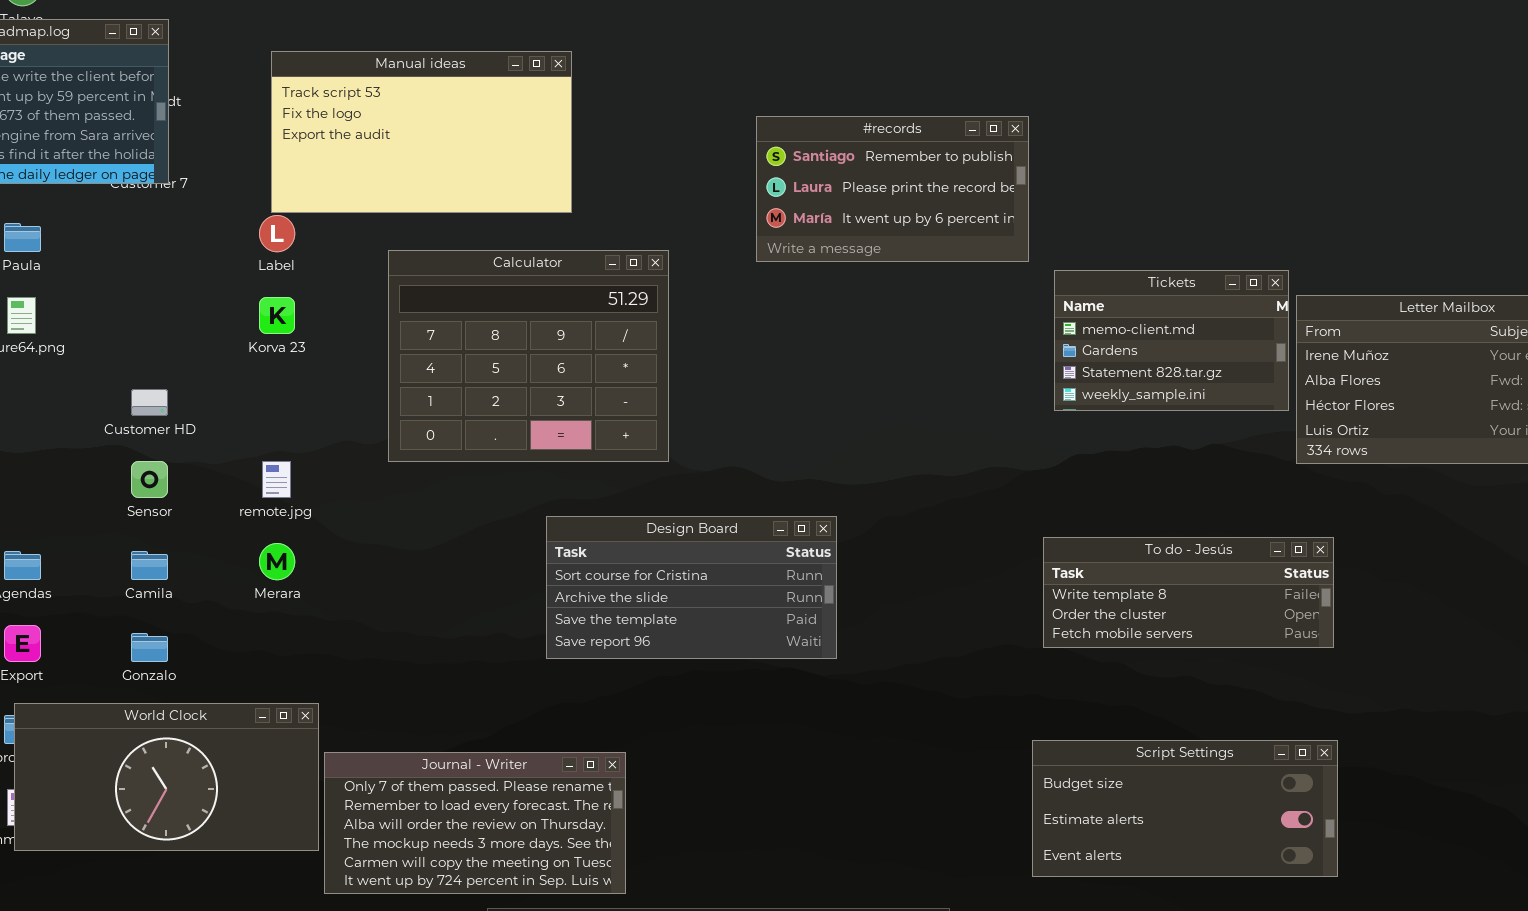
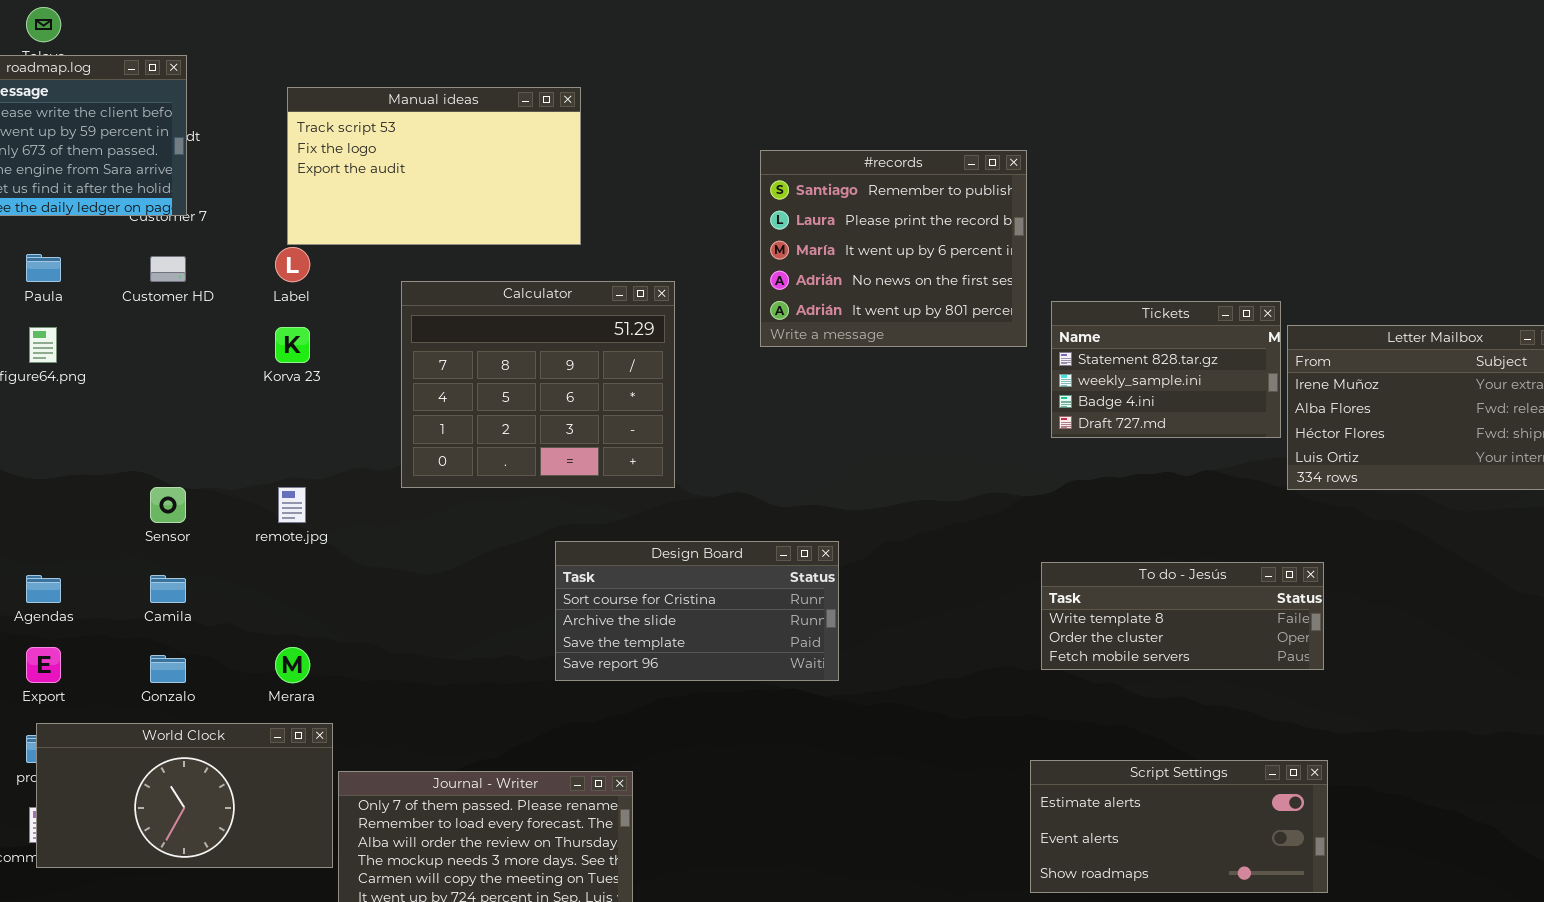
#records: [756,116,1029,262] -> [760,150,1027,347], resized
Tickets: [1054,270,1289,411] -> [1051,301,1281,438], scrolled down 2 rows
Customer HD: [131,389,168,416] -> [150,256,186,282], moved
Merara: [259,543,295,580] -> [275,647,310,683], moved
Script Settings: [1032,740,1338,877] -> [1030,760,1328,893], scrolled down 1 row

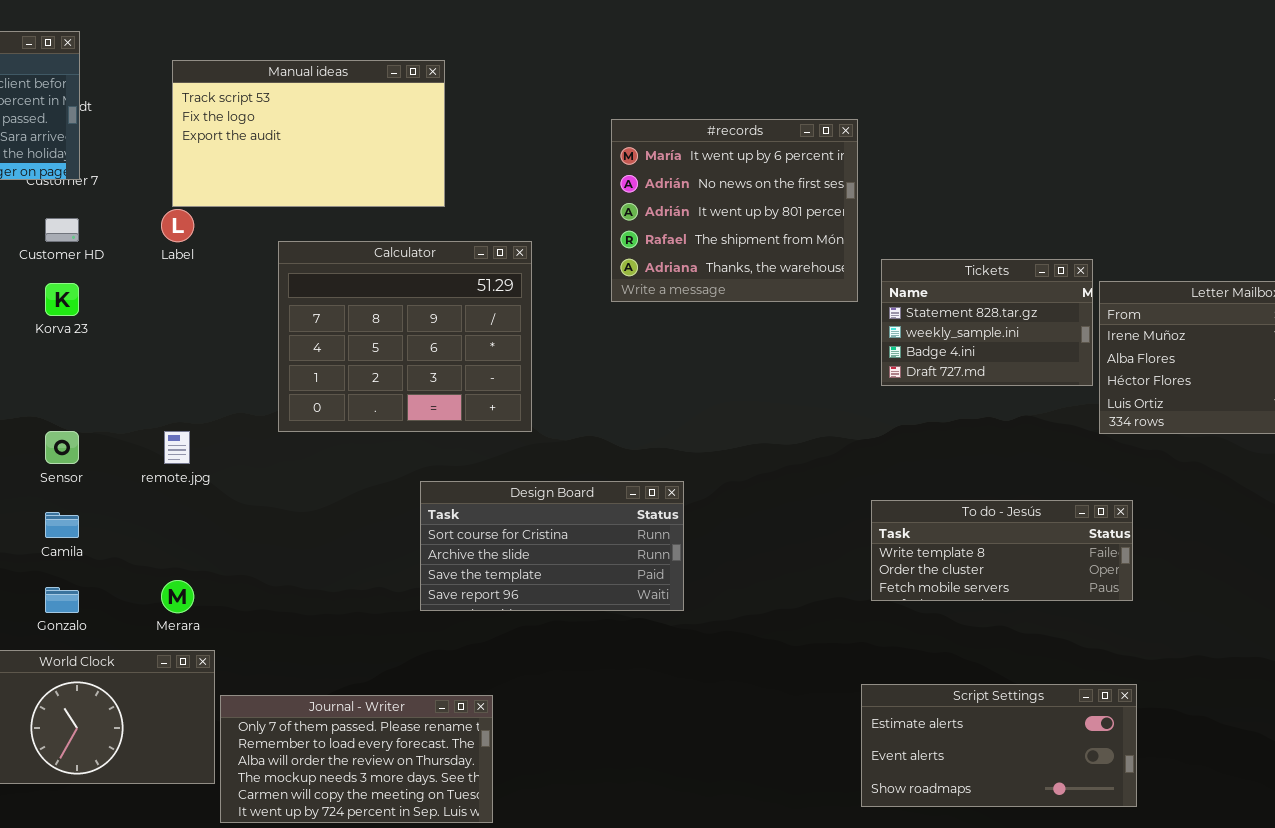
#records: [760,150,1027,347] -> [611,119,858,302], scrolled down 2 rows
Korva 23: [275,327,310,363] -> [45,283,79,316], moved

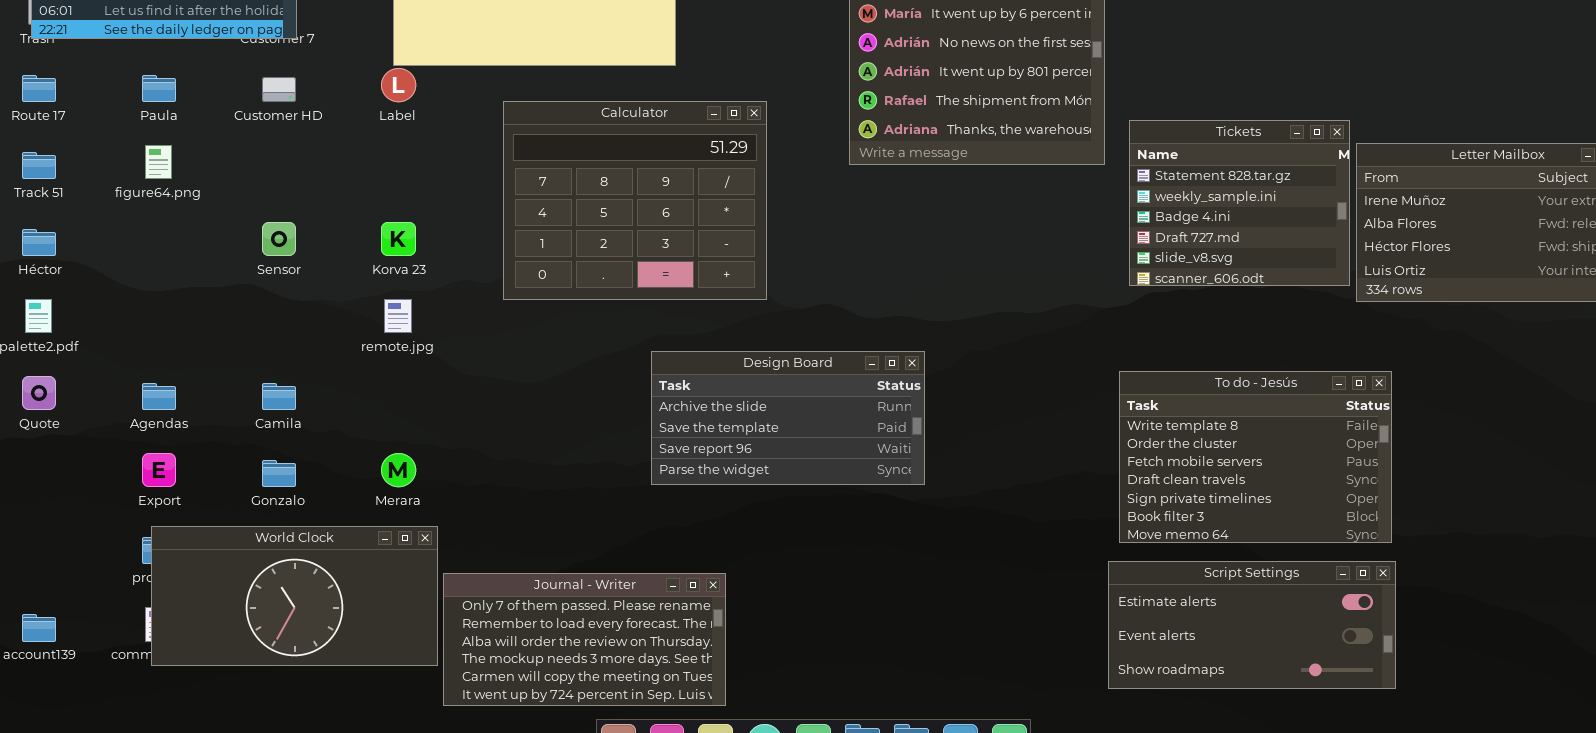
Tickets: [881,259,1093,386] -> [1129,120,1350,286], resized
Korva 23: [45,283,79,316] -> [381,222,416,256], moved
Sensor: [45,431,79,464] -> [262,222,296,256], moved
Design Board: [420,481,684,611] -> [651,351,925,485], scrolled down 1 row
To do - Jesús: [871,500,1133,601] -> [1119,371,1392,543], resized

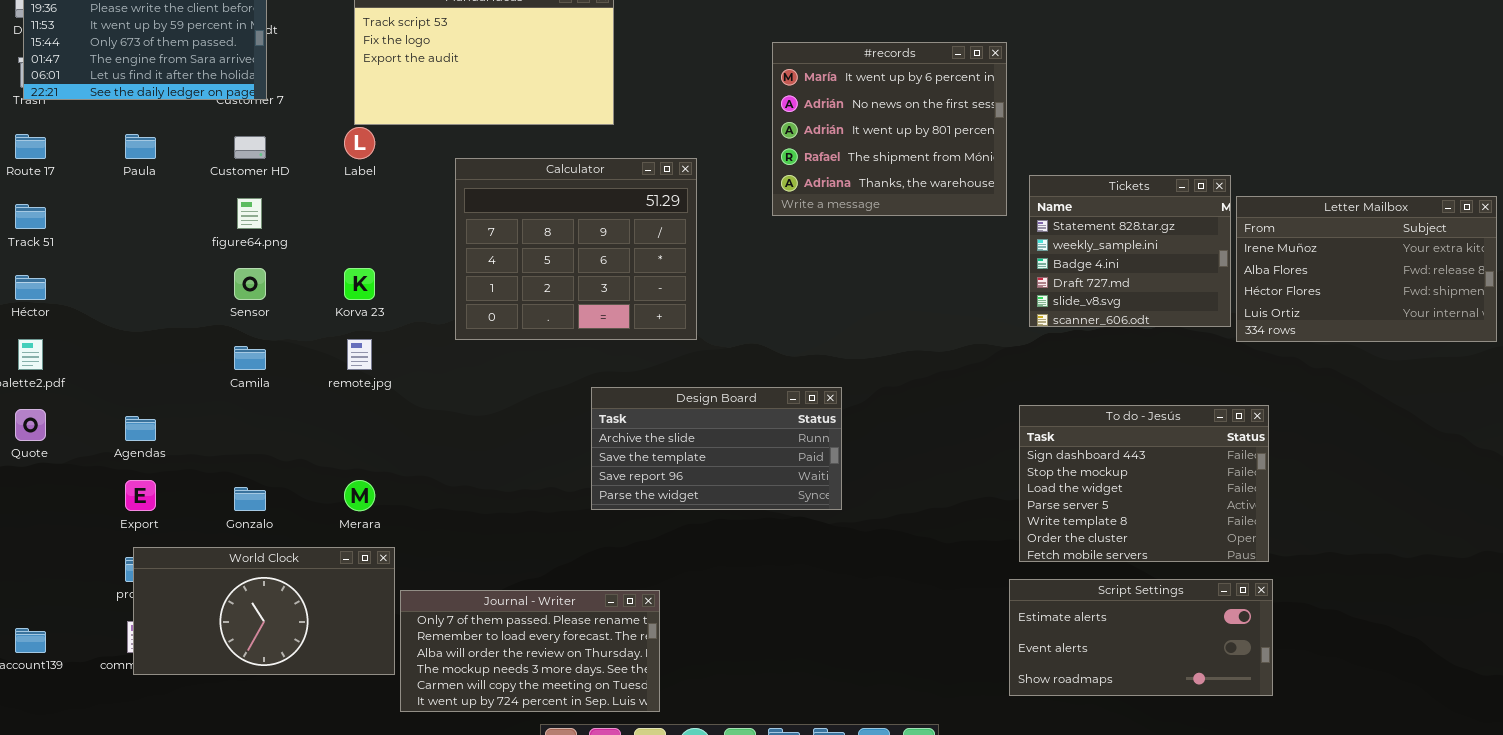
figure64.png: [145,145,172,179] -> [237,198,262,229], moved
To do - Jesús: [1119,371,1392,543] -> [1019,405,1269,562], scrolled up 4 rows
Camila: [262,383,296,410] -> [234,346,266,370], moved

